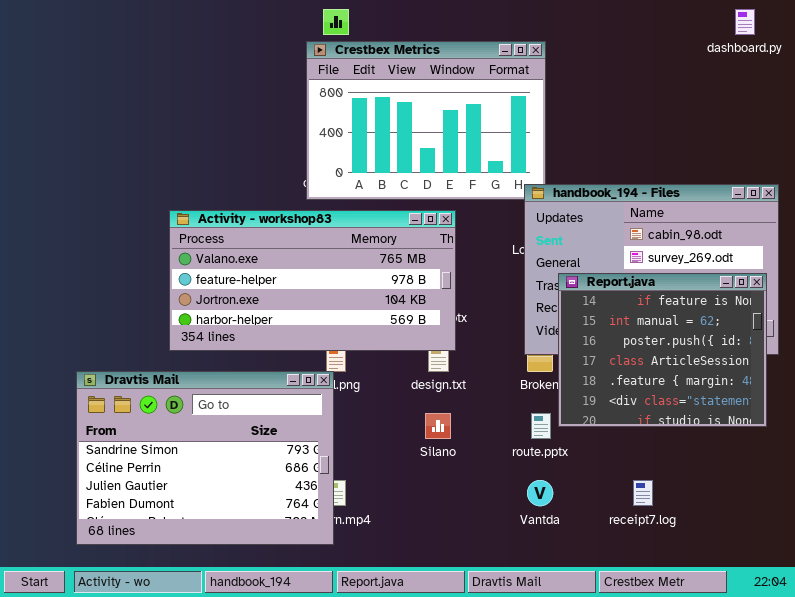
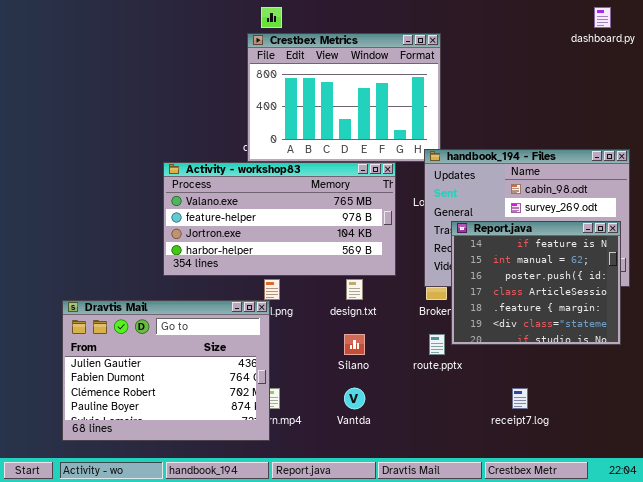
Activity - workshop83: [169,210,456,351] -> [163,162,396,276], moved
Dravtis Mail: [76,371,334,545] -> [62,300,270,441], scrolled down 2 rows
Vantda: [527,480,553,506] -> [344,388,365,409], moved

